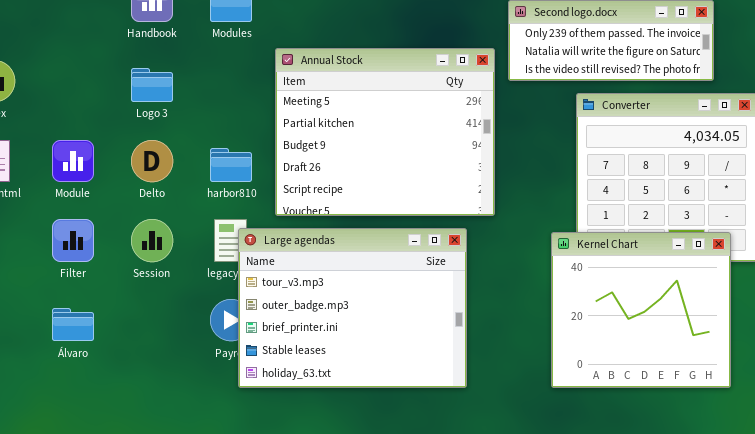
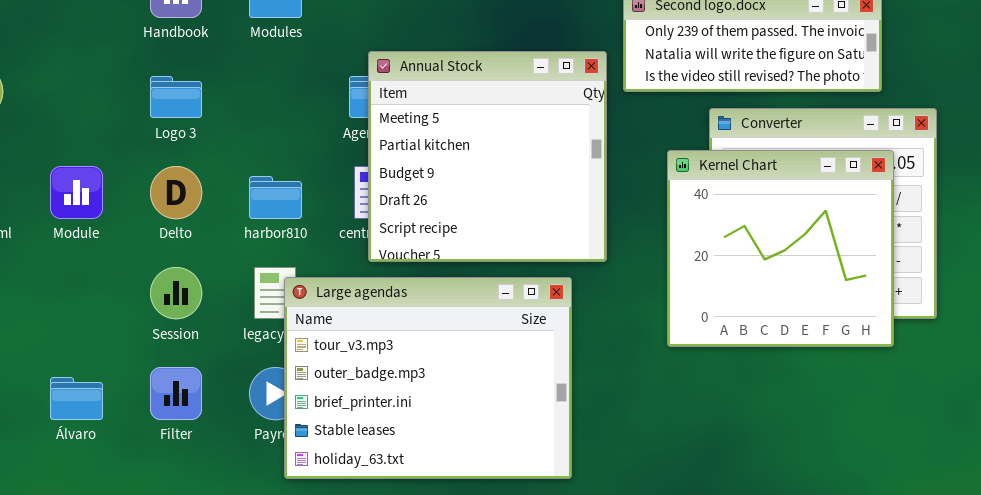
Annual Stock: [275,48,495,216] -> [368,51,607,262], resized
Filter: [52,219,94,262] -> [150,367,202,420], moved
Kernel Chart: [551,232,731,388] -> [667,150,894,347], moved

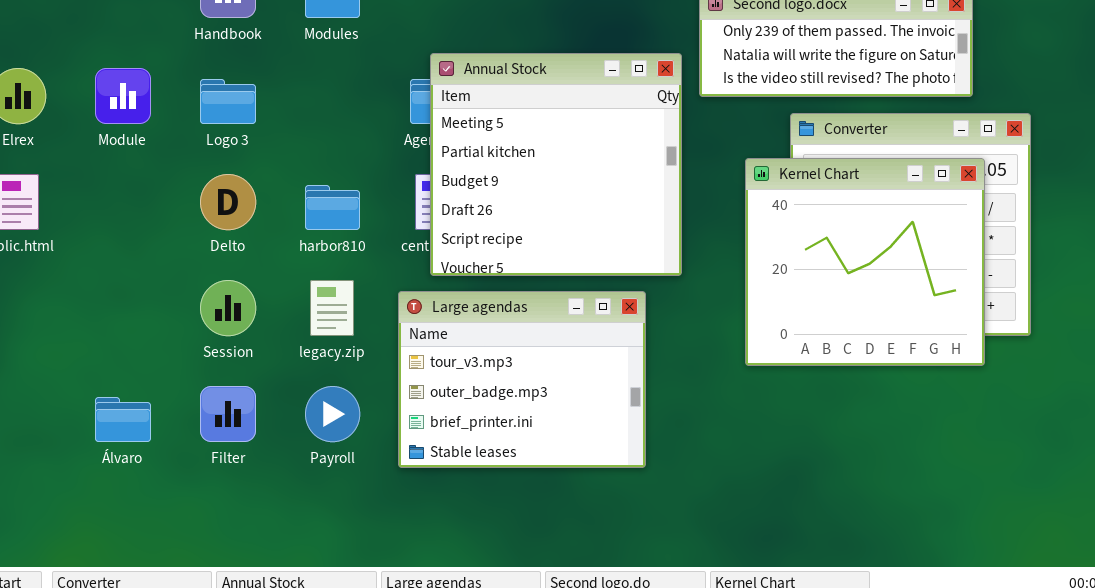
Module: [50,166,103,219] -> [95,68,151,124], moved
Large agendas: [284,277,572,479] -> [398,291,646,468], resized

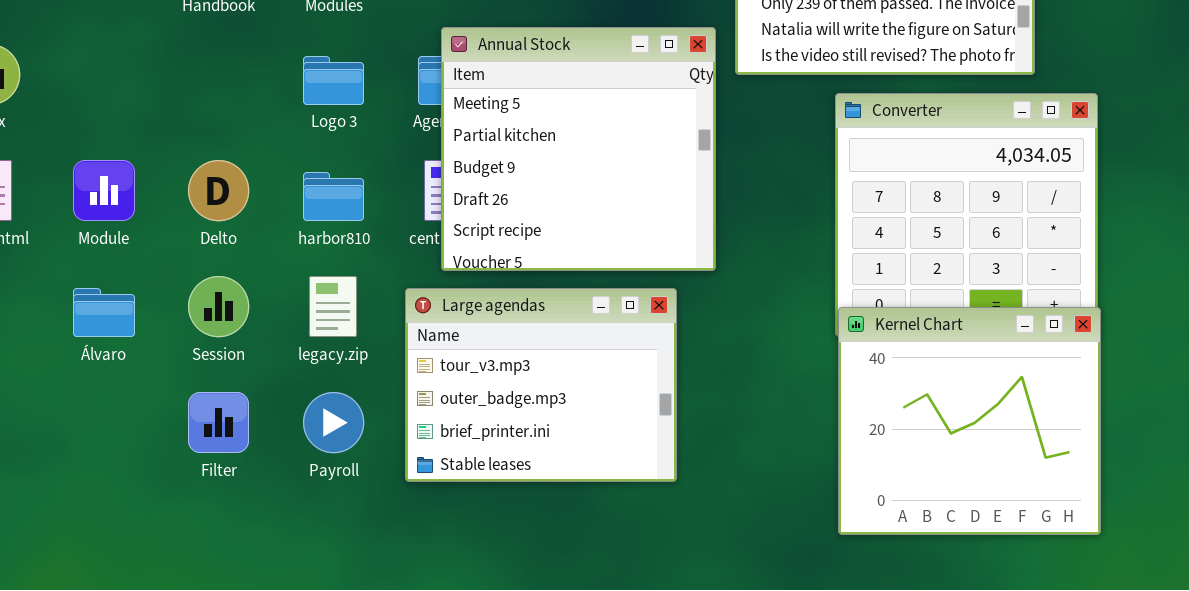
Module: [95,68,151,124] -> [73,160,135,221], moved
Logo 3: [200,79,256,124] -> [303,56,364,105], moved
Kernel Chart: [745,158,985,366] -> [838,307,1101,535], moved
Álvaro: [95,397,151,442] -> [73,288,135,337], moved

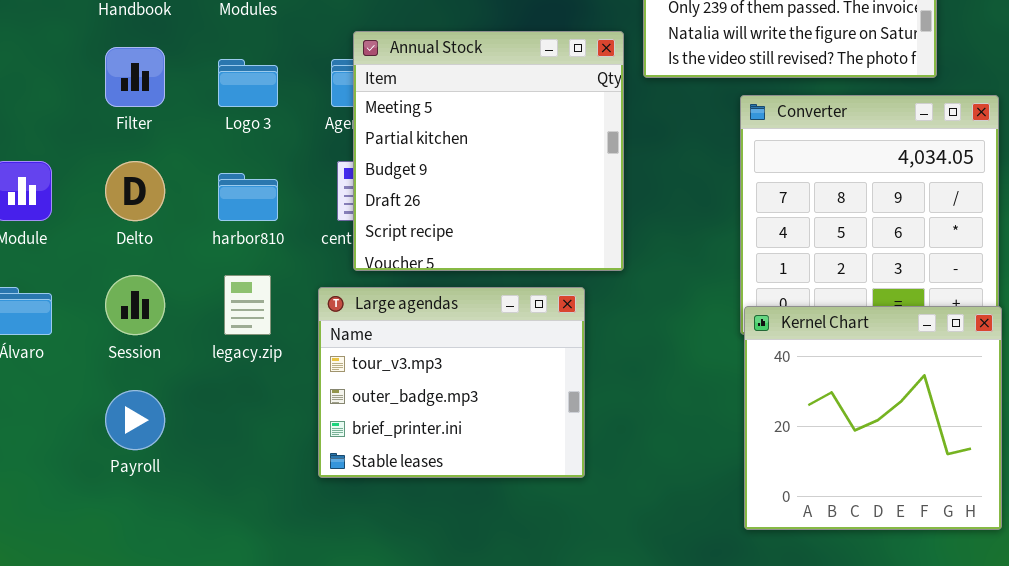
Filter: [188,392,249,453] -> [105,47,165,107], moved
Payroll: [303,392,364,453] -> [105,390,165,450], moved

